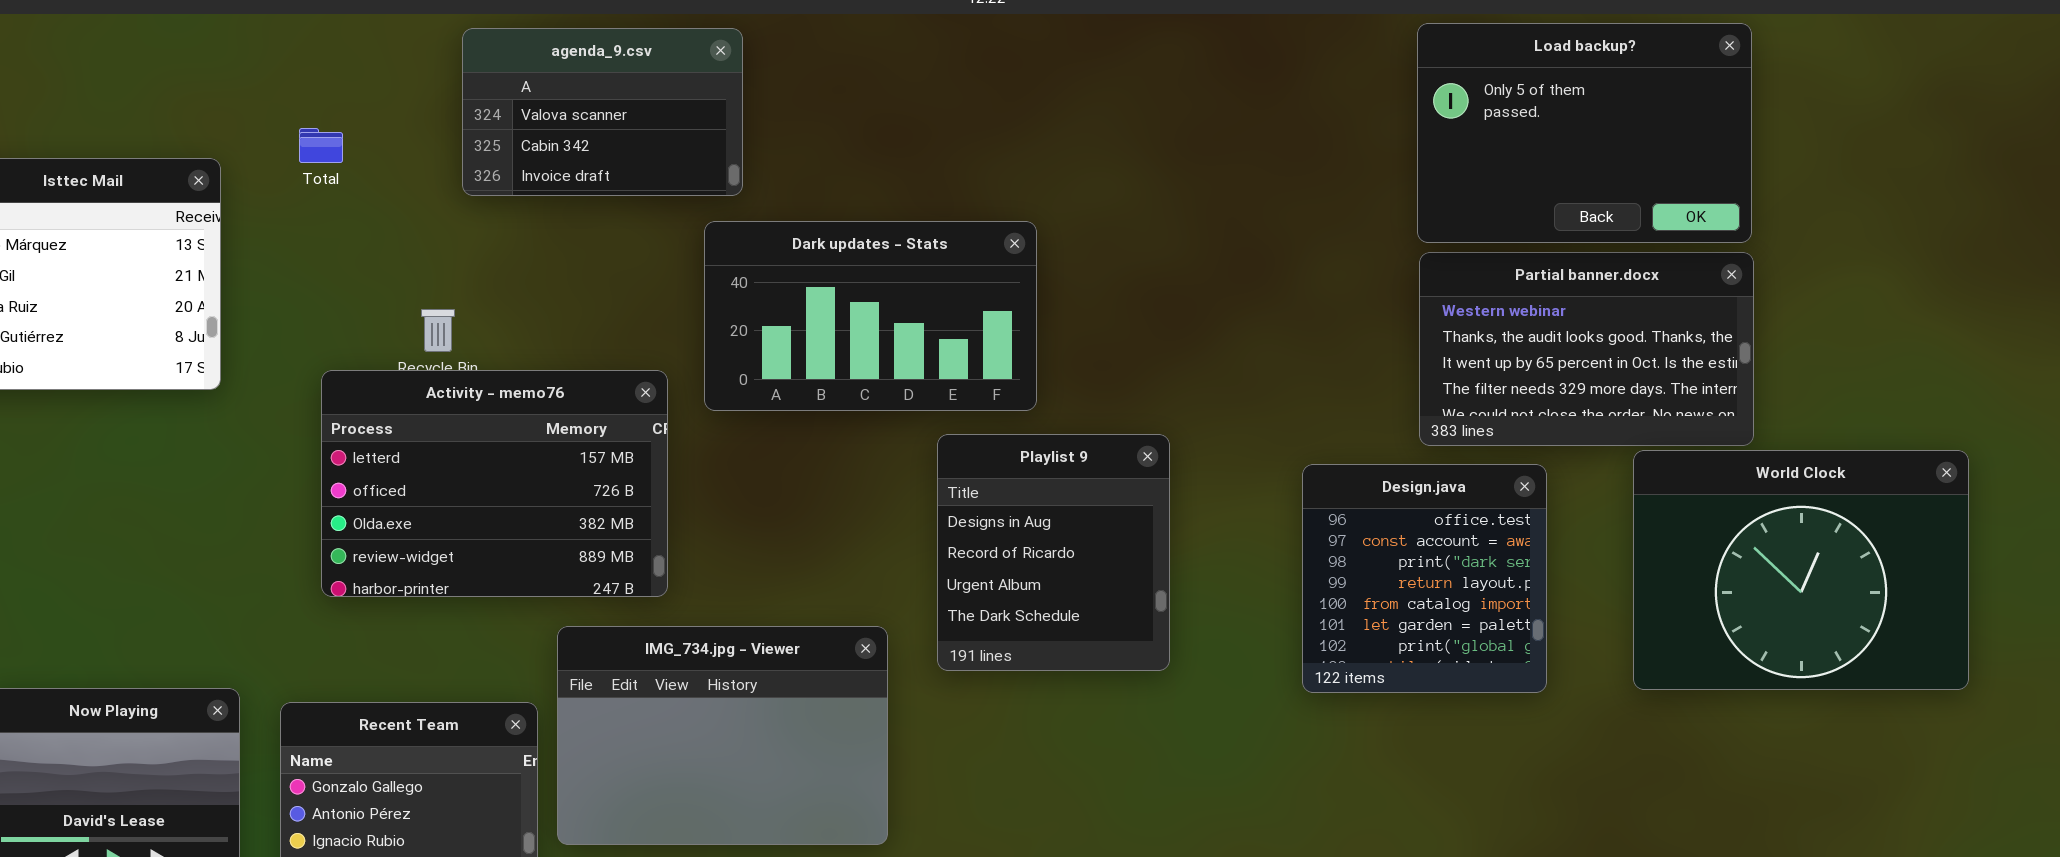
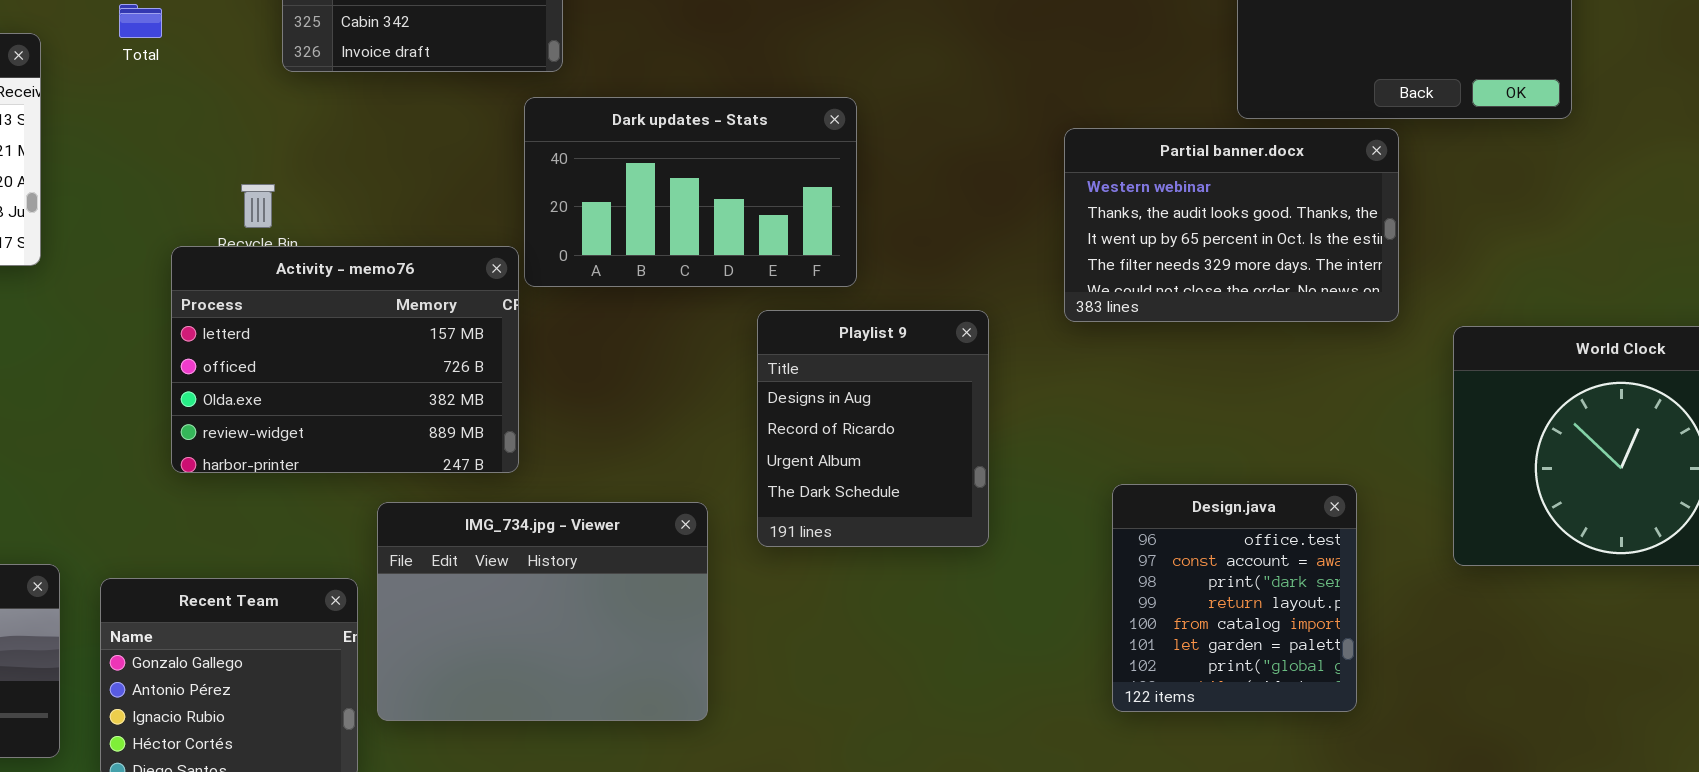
Partial banner.docx: [1419,252,1754,446] -> [1064,128,1399,322], moved
Activity - memo76: [321,370,668,597] -> [171,246,519,473], moved
Design.java: [1302,464,1547,693] -> [1112,484,1357,712], moved

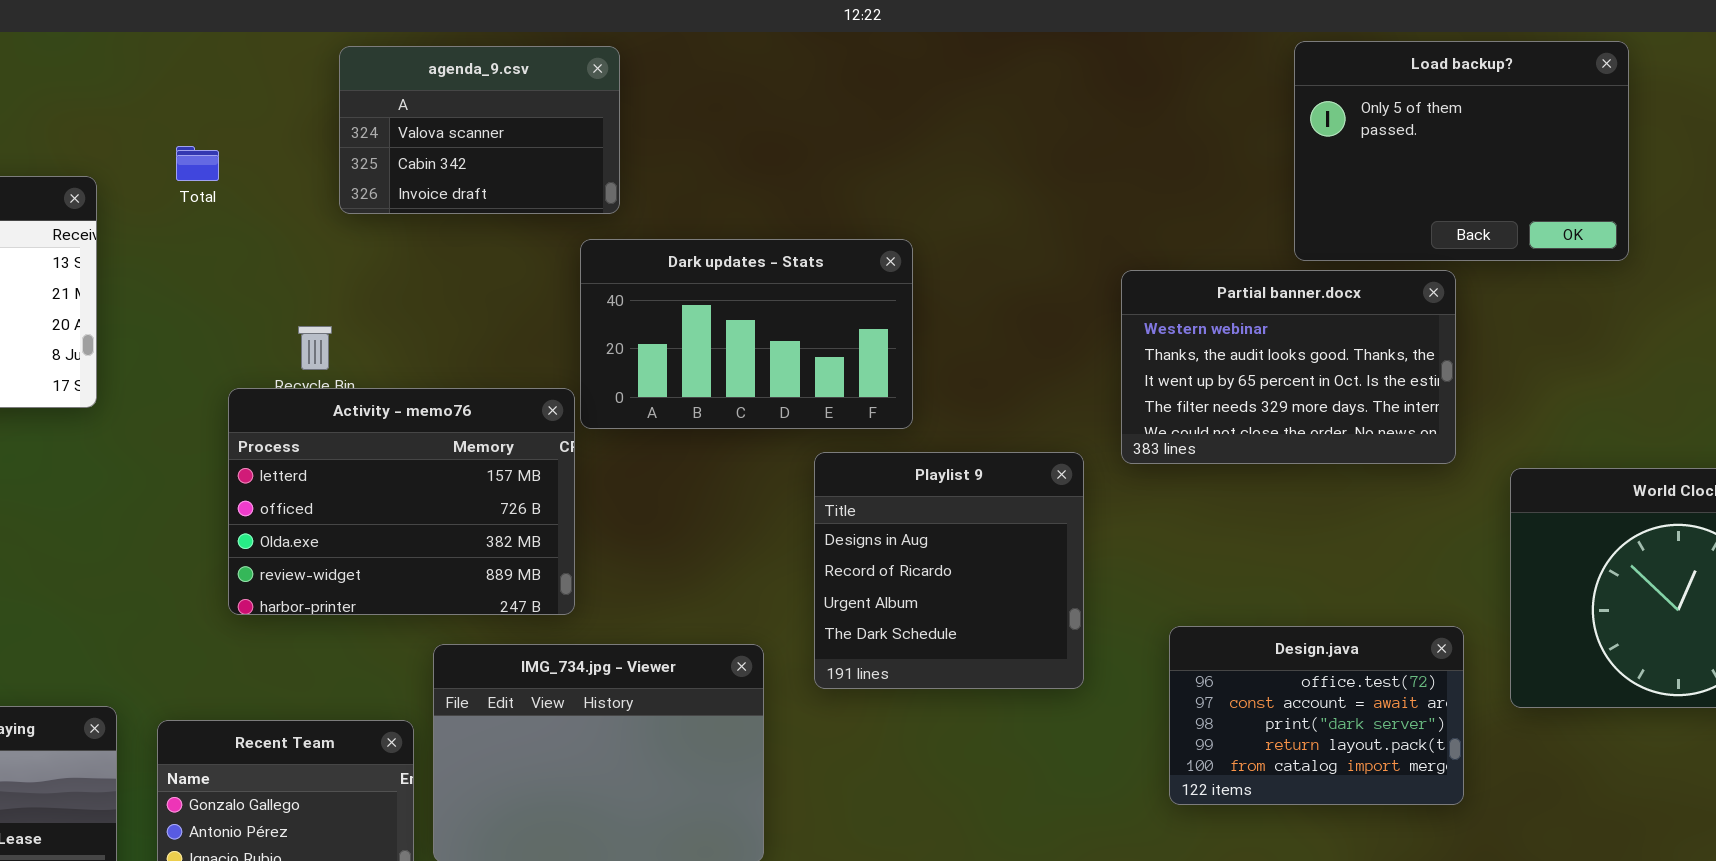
Playlist 9: [757,310,989,547] -> [814,452,1084,689], resized
Design.java: [1112,484,1357,712] -> [1169,626,1464,805], resized

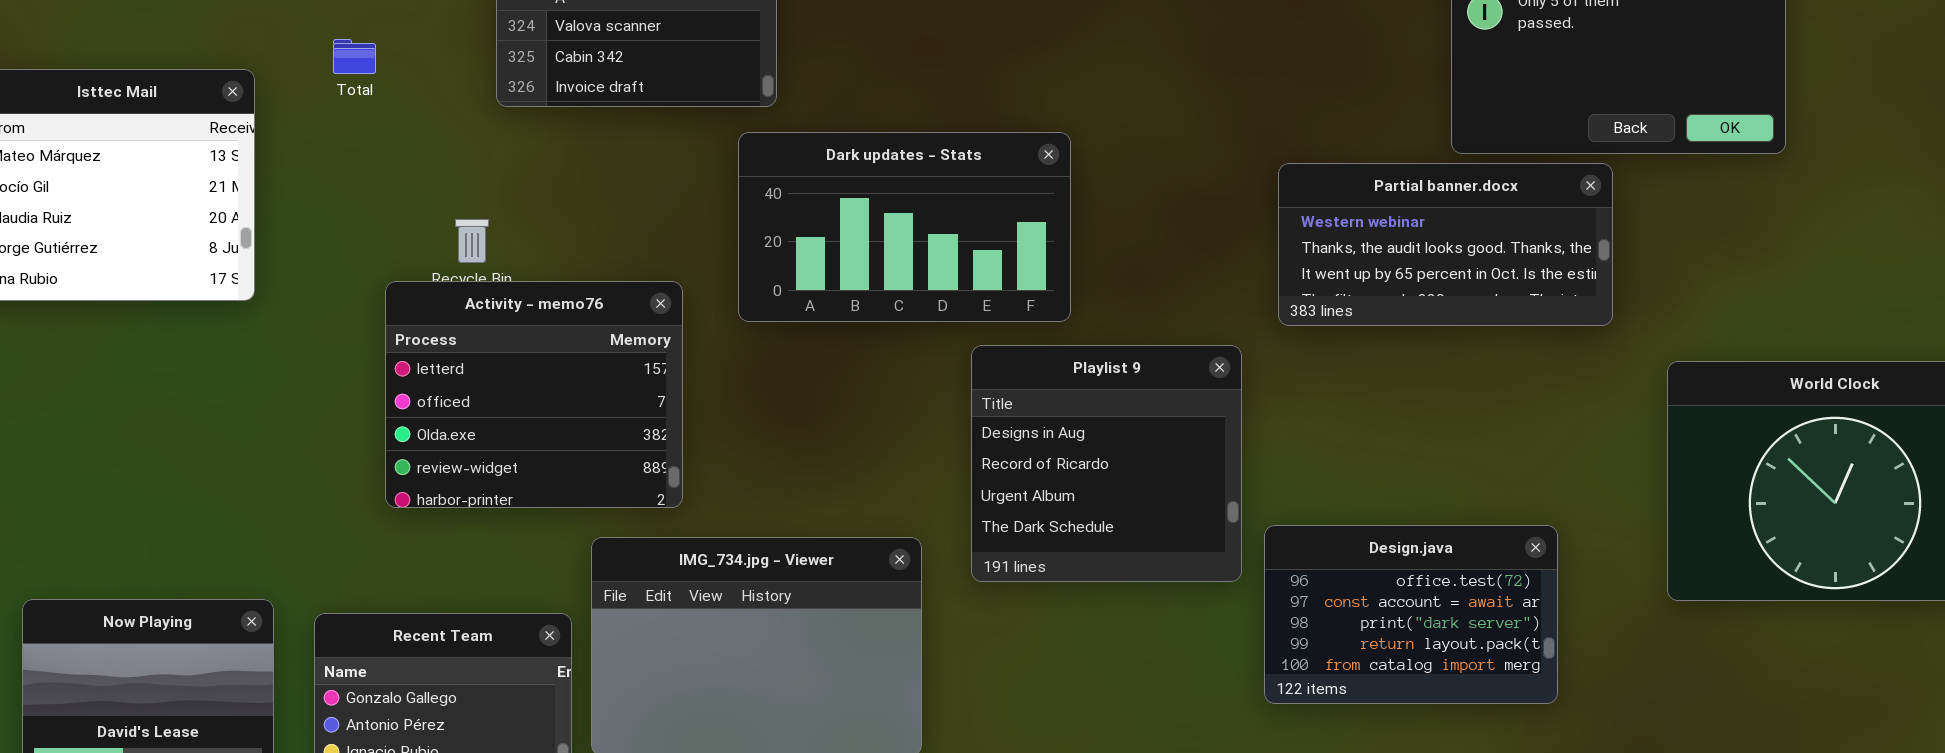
Partial banner.docx: [1121,270,1456,464] -> [1278,163,1613,326], resized
Activity - memo76: [228,388,575,615] -> [385,281,683,508], resized
Design.java: [1169,626,1464,805] -> [1264,525,1558,704], moved

